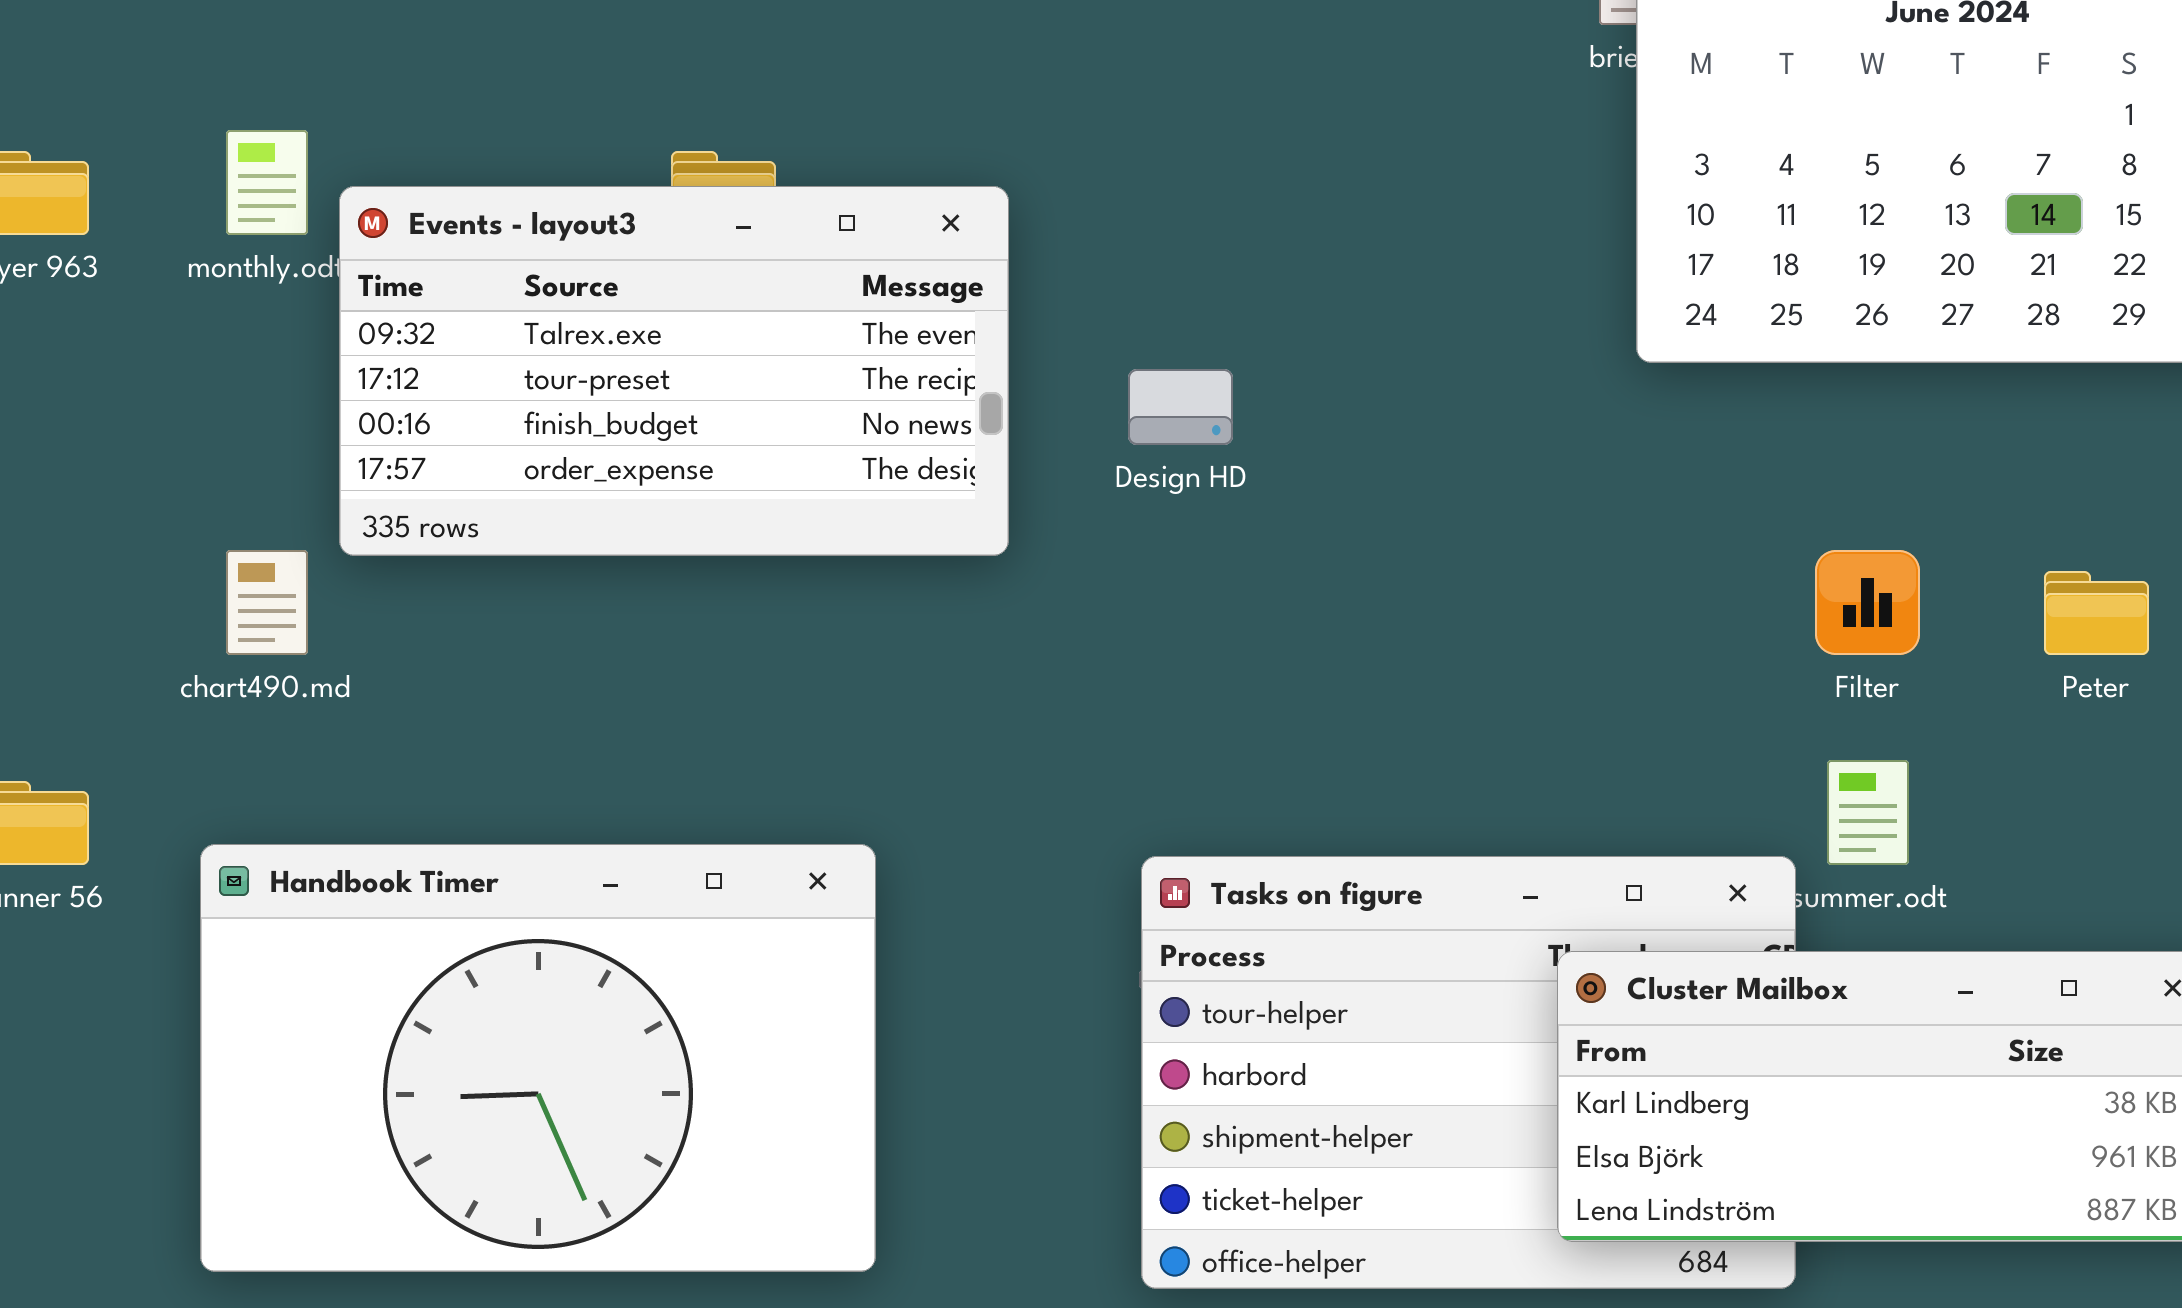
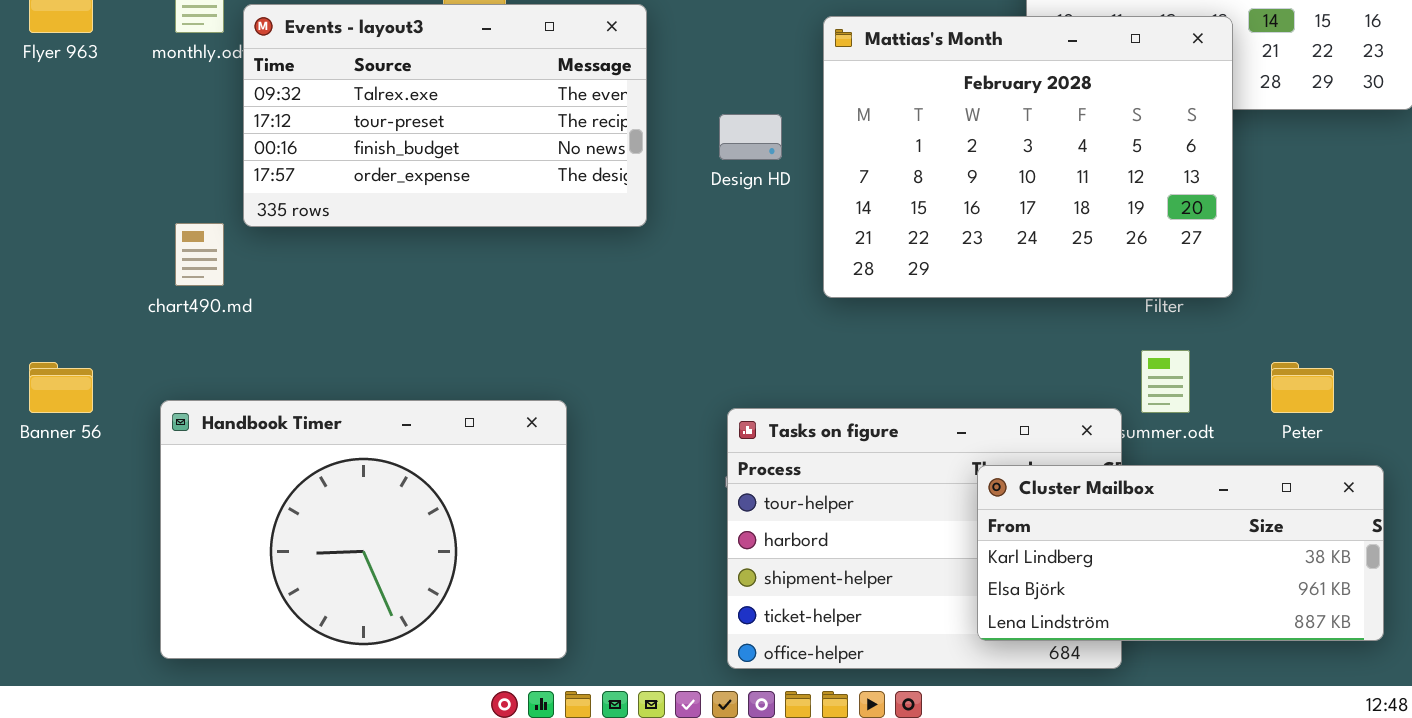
Mattias's Month: none -> [823,16,1233,298], opened
Peter: [2044,571,2149,655] -> [1271,362,1334,413], moved

